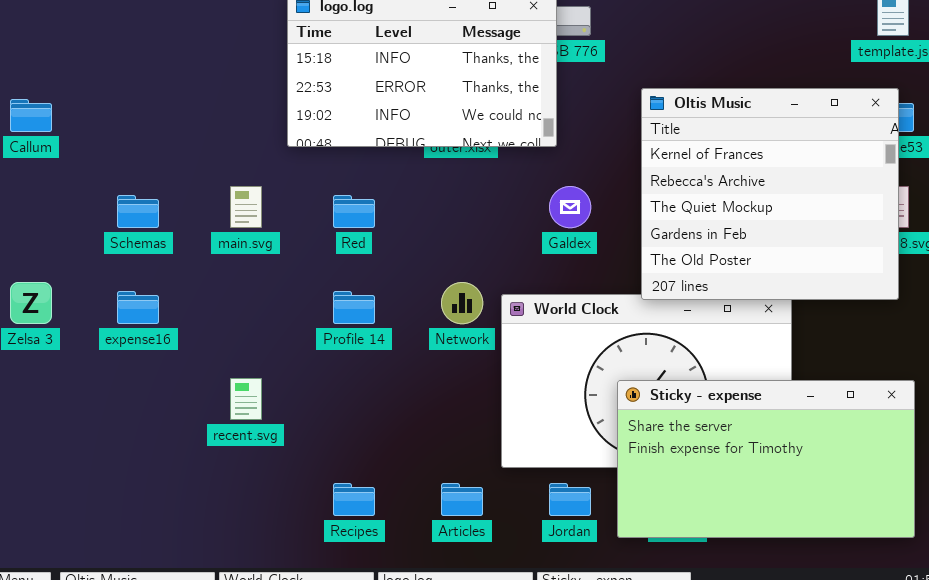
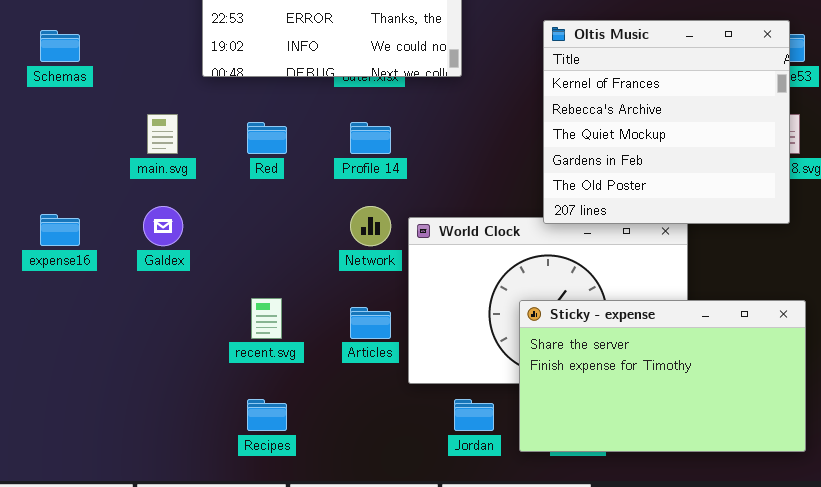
Galdex: [549,186,591,228] -> [143,206,183,246], moved
Schemas: [117,195,159,228] -> [40,30,80,62], moved
Profile 14: [333,291,375,324] -> [350,122,391,154], moved
recent.svg: [230,378,262,420] -> [251,298,282,339], moved
Articles: [441,483,483,516] -> [350,307,391,339], moved

